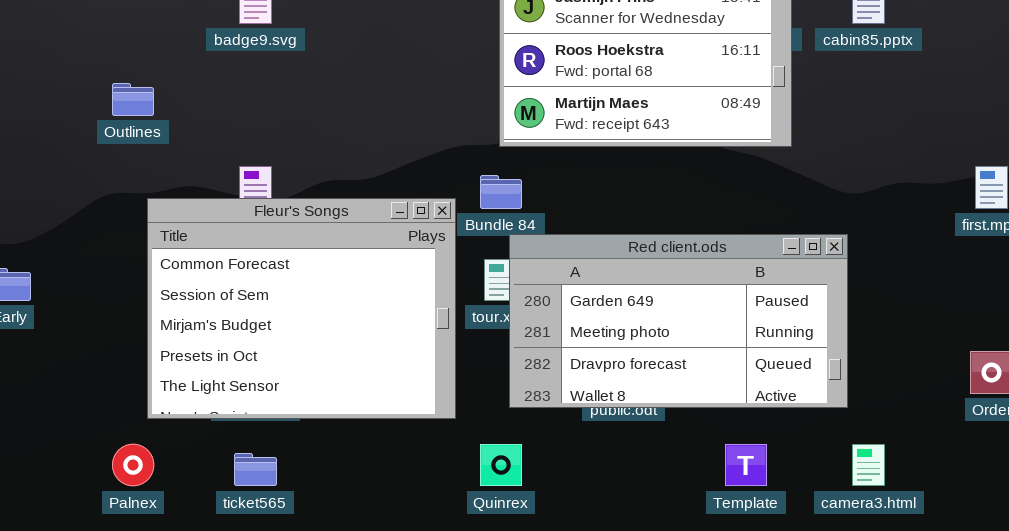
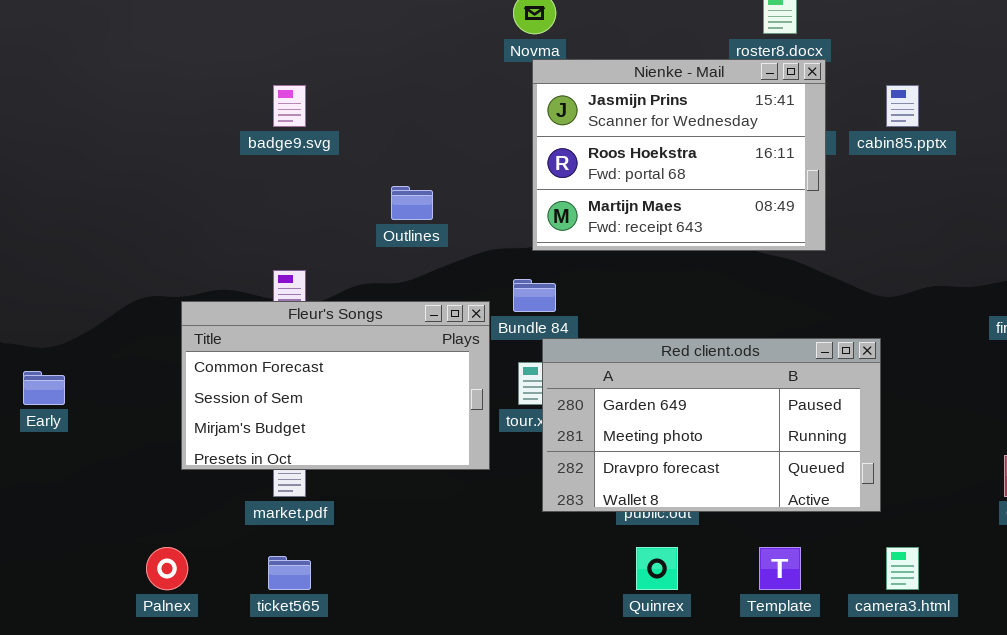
Outlines: [112,83,154,116] -> [391,186,433,220], moved
Fleur's Songs: [147,198,456,419] -> [181,301,490,470], resized
Quinrex: [480,444,522,486] -> [636,547,678,590], moved

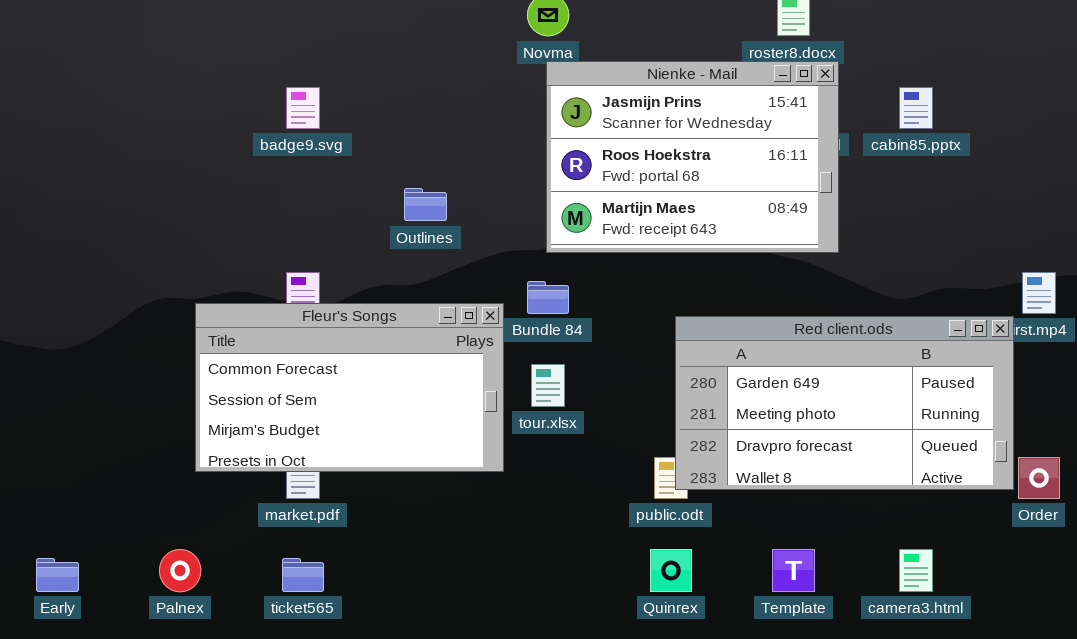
Red client.ods: [542,338,881,512] -> [675,316,1014,490], moved
Early: [23,371,65,405] -> [36,558,79,592], moved

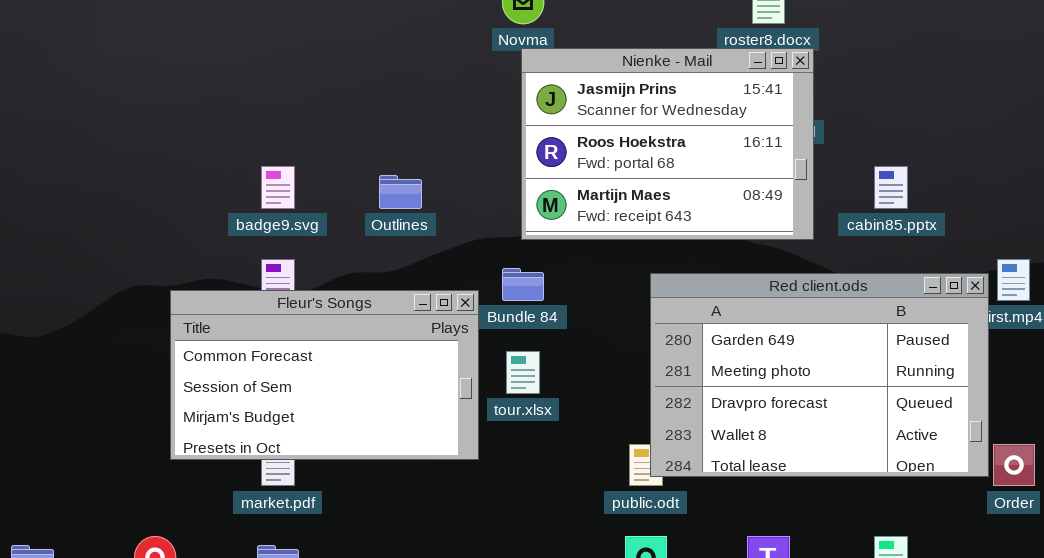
badge9.svg: [286,87,320,129] -> [261,166,295,209], moved
cabin85.pptx: [899,87,933,129] -> [874,166,908,209], moved
Red client.ods: [675,316,1014,490] -> [650,273,989,477], resized

